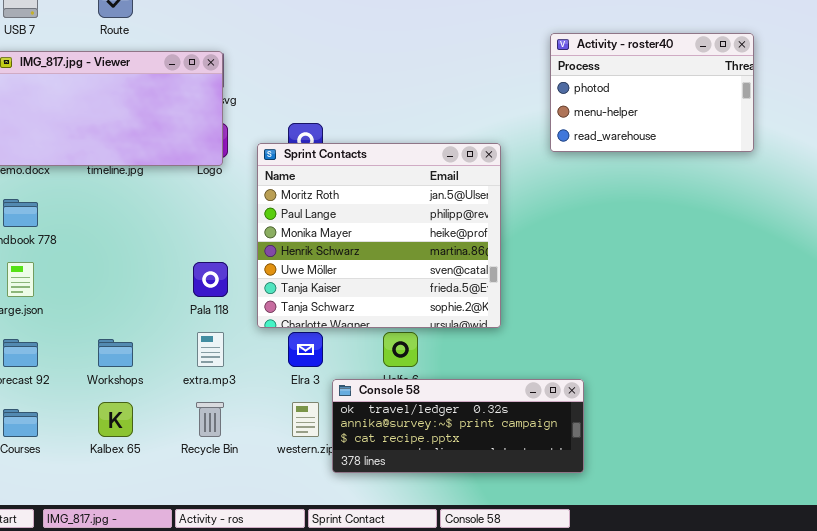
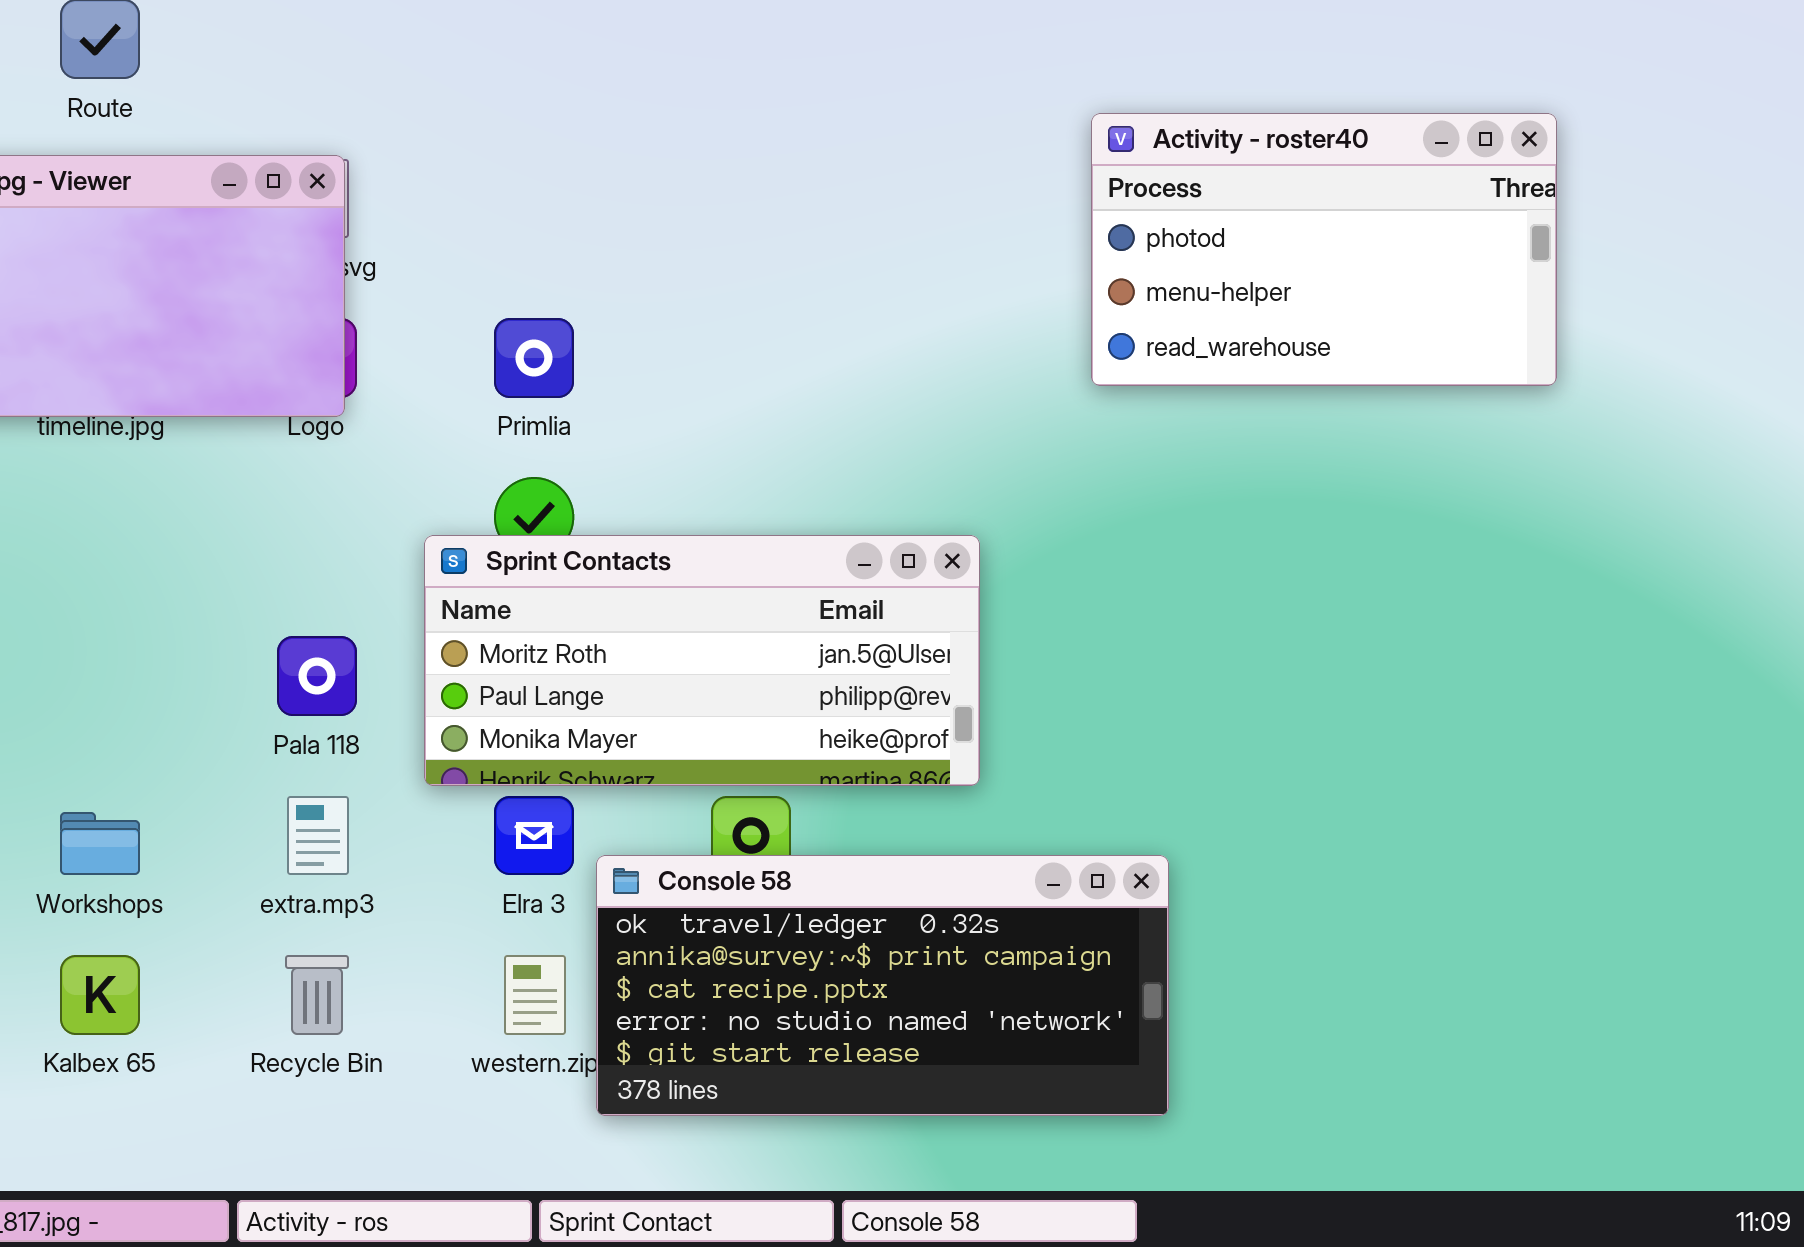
Sprint Contacts: [257,143,501,328] -> [424,535,980,786], resized
Console 58: [332,379,584,473] -> [596,855,1169,1116], resized

